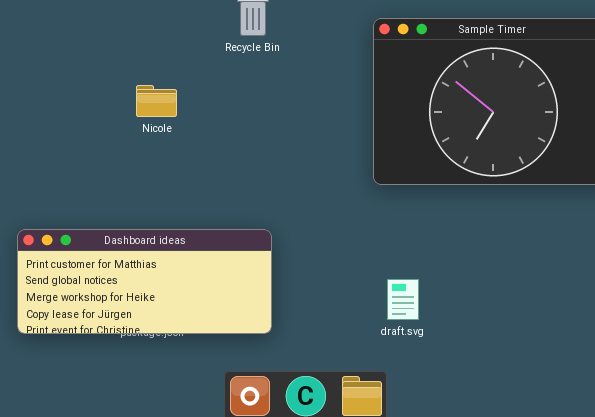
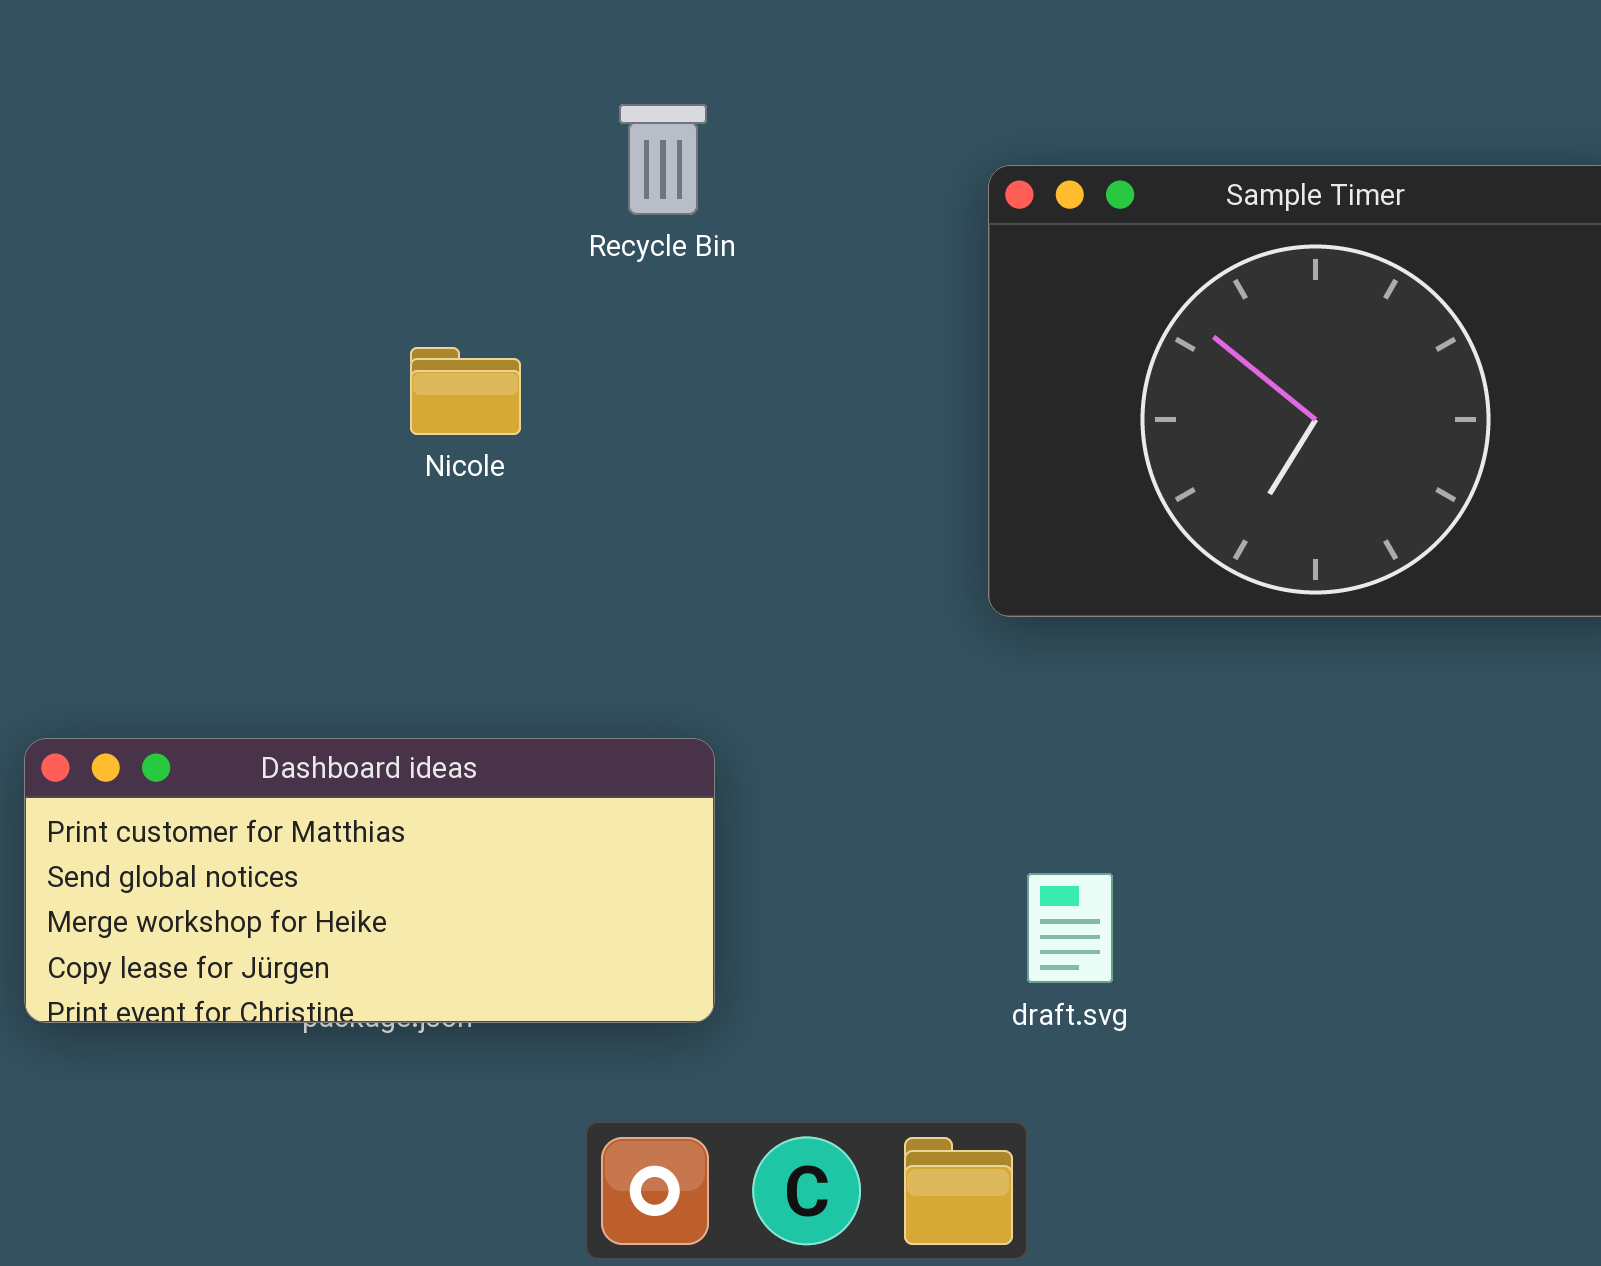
Nicole: [136,85,177,117] -> [410,347,521,435], moved

